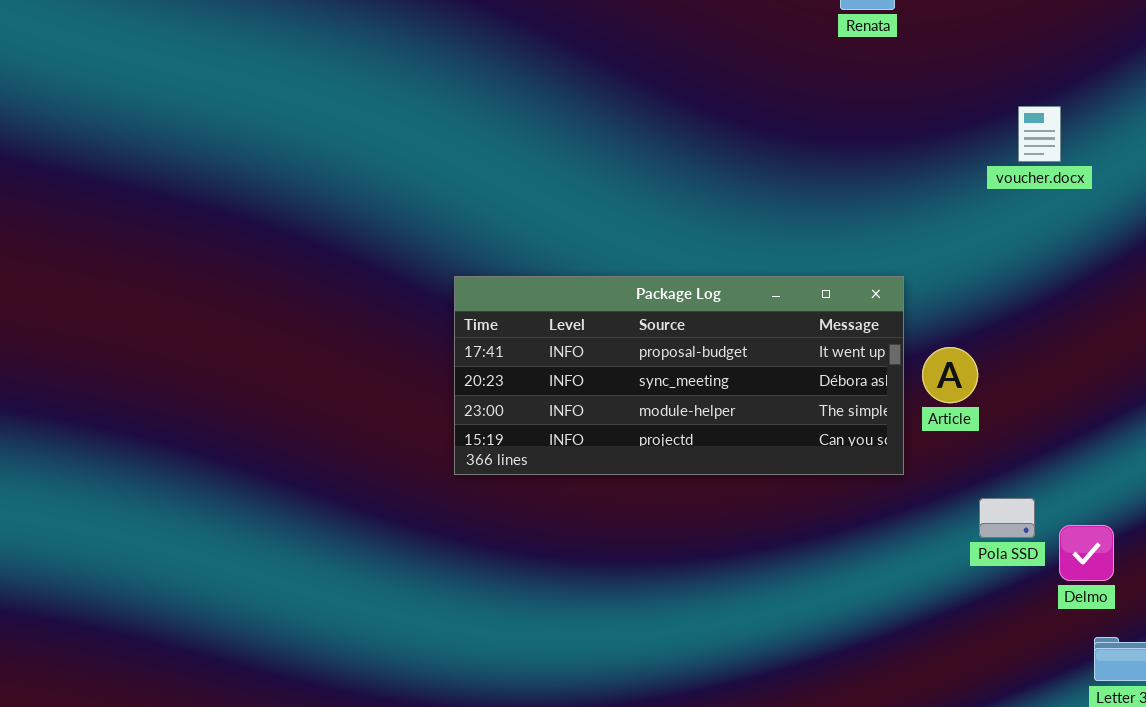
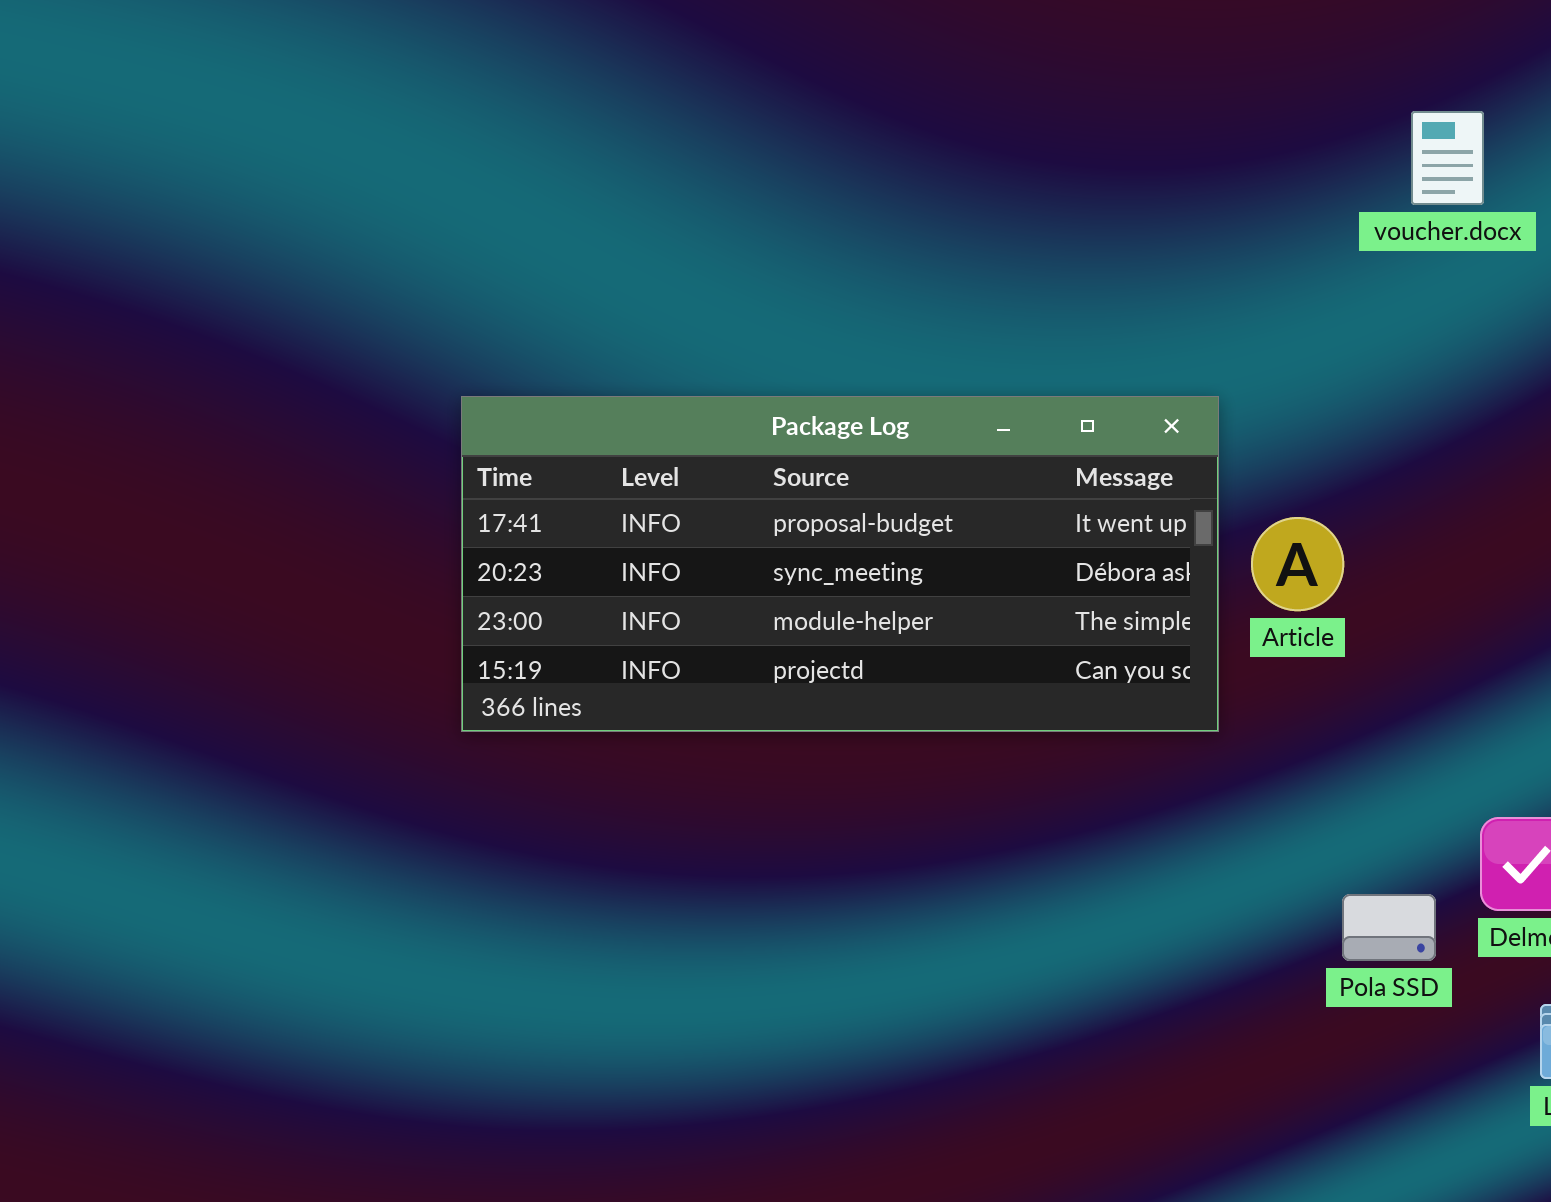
Pola SSD: [979,498,1035,538] -> [1342,894,1436,961], moved

